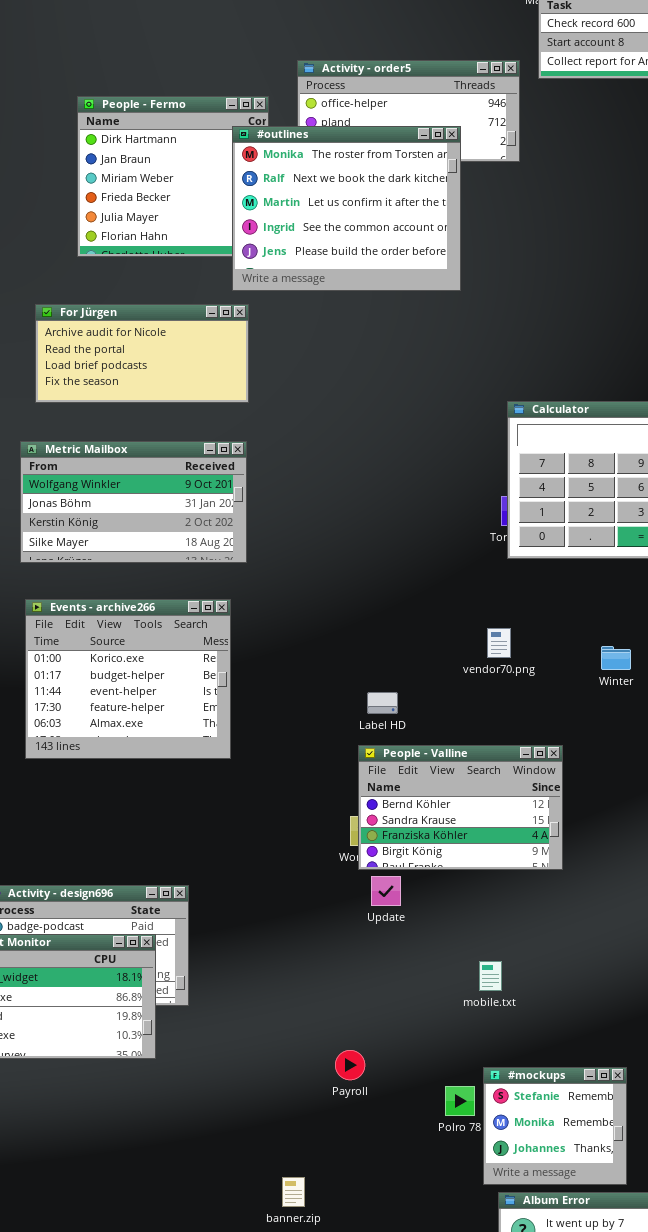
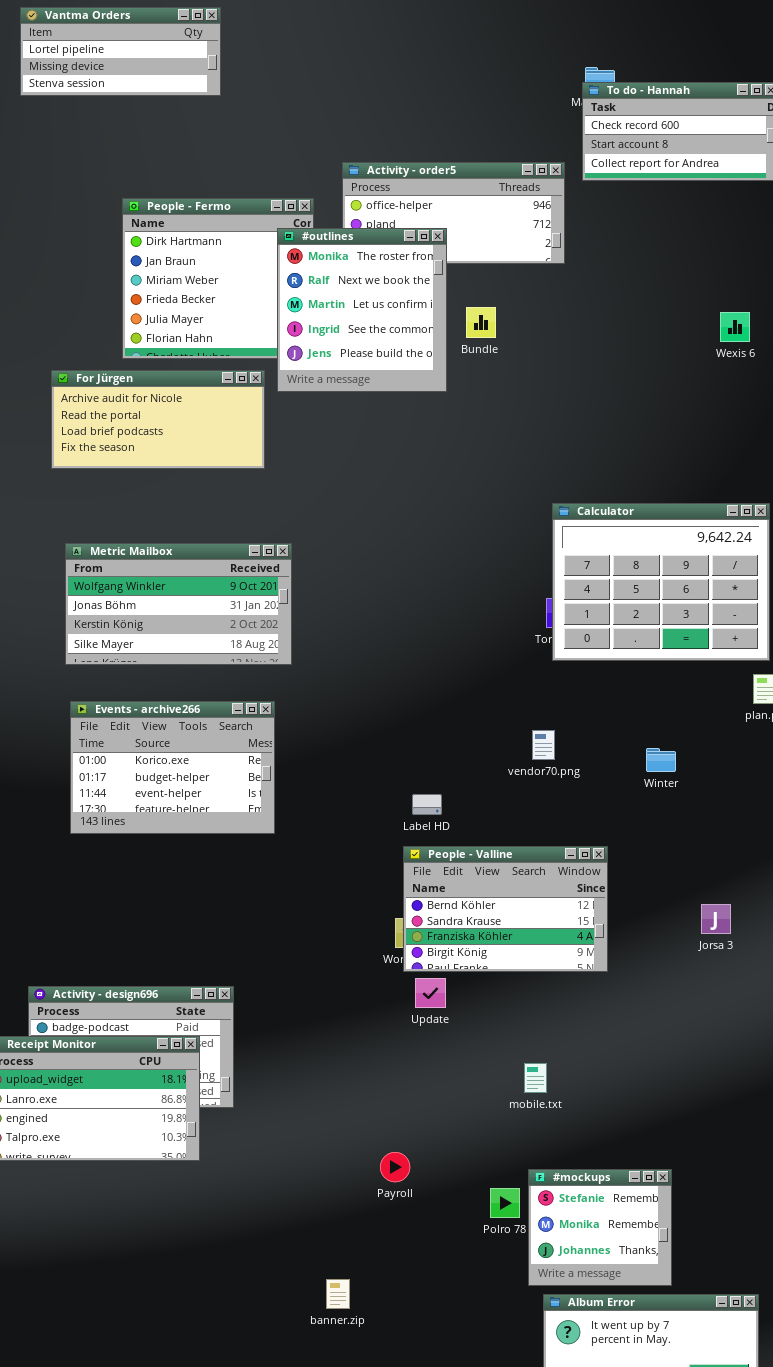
#outlines: [232,126,461,291] -> [277,228,447,392], resized
For Jürgen: [35,304,249,403] -> [51,370,265,469], moved
Events - archive266: [25,599,231,759] -> [70,701,275,834], resized

